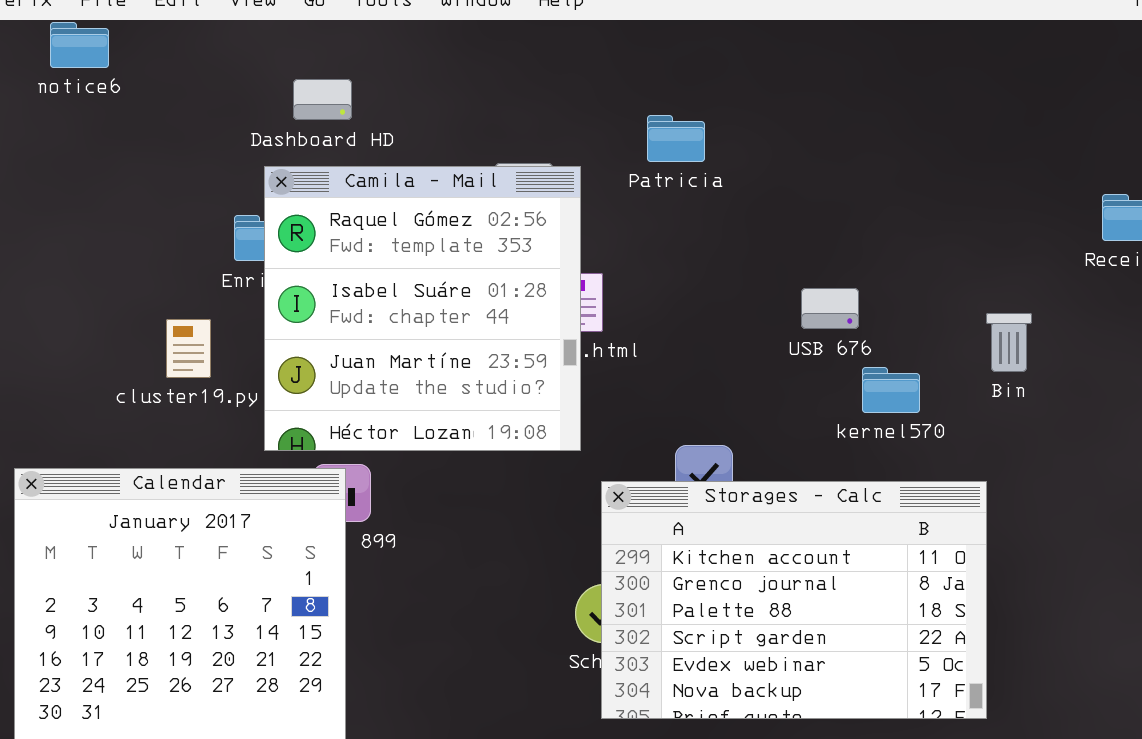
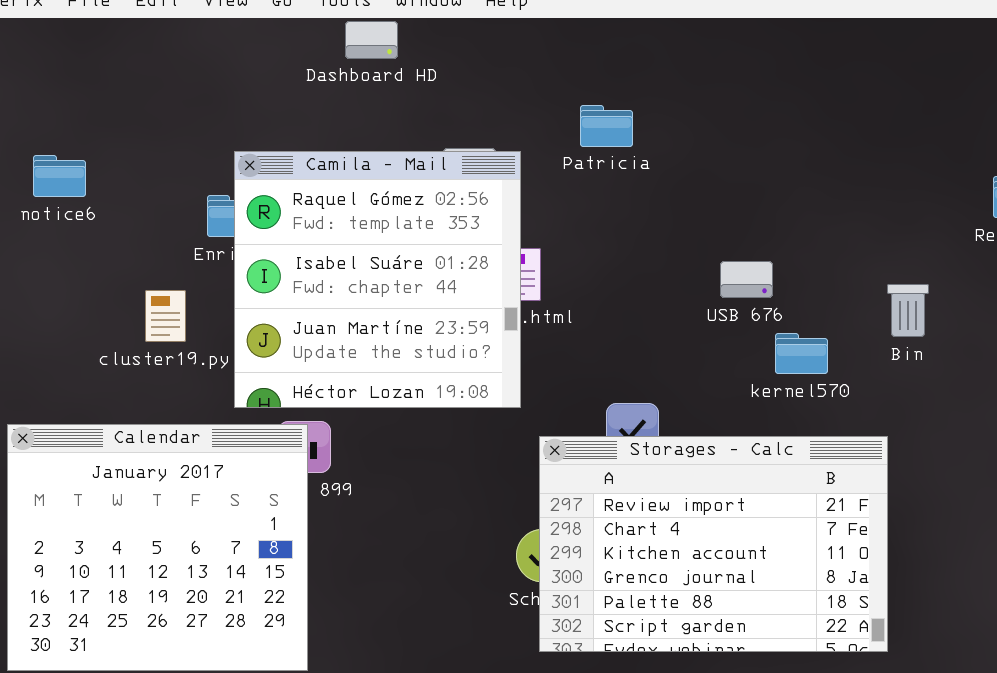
notice6: [50,22,109,68] -> [33,155,86,197], moved
Dashboard HD: [293,79,352,120] -> [345,21,398,59], moved
Storages - Calc: [601,481,987,719] -> [539,436,888,652], scrolled up 2 rows

